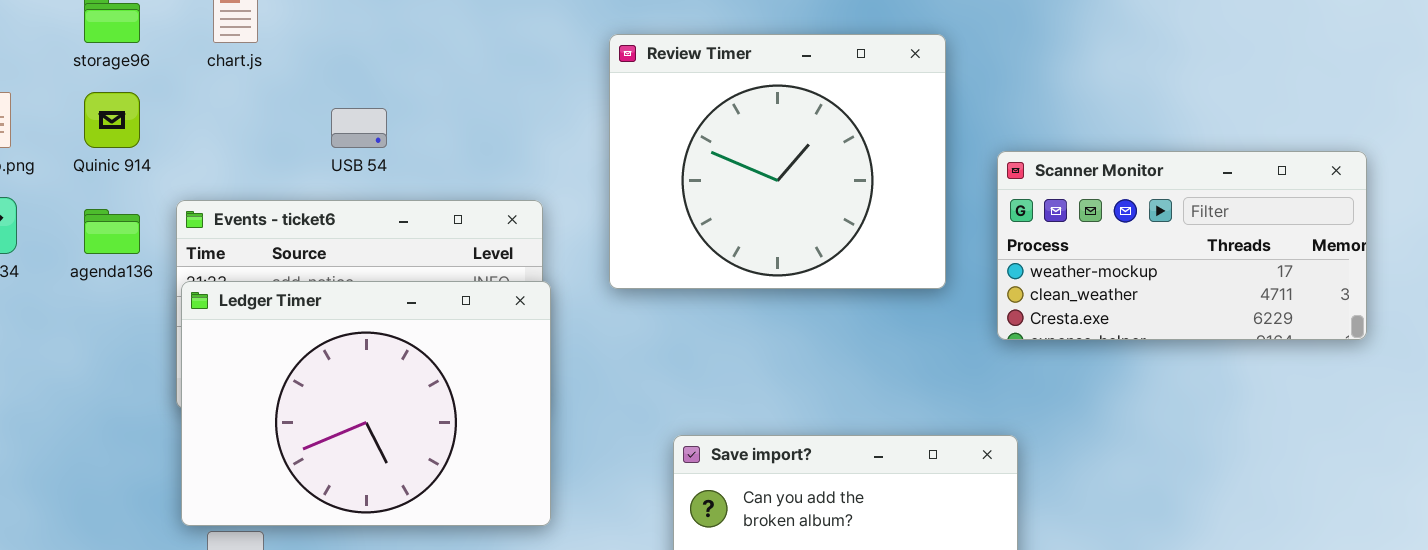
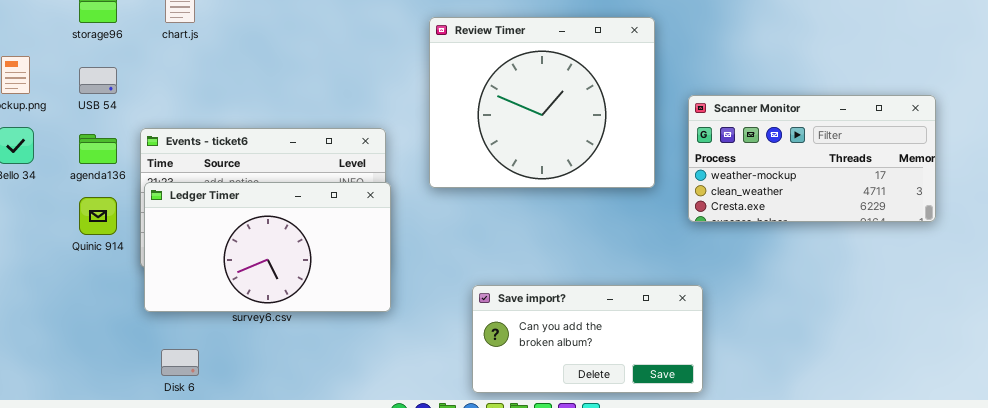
Quinic 914: [84,92,140,148] -> [79,197,117,235], moved
USB 54: [331,108,387,148] -> [79,67,117,94], moved
Ledger Timer: [181,281,551,526] -> [144,182,391,312], resized

